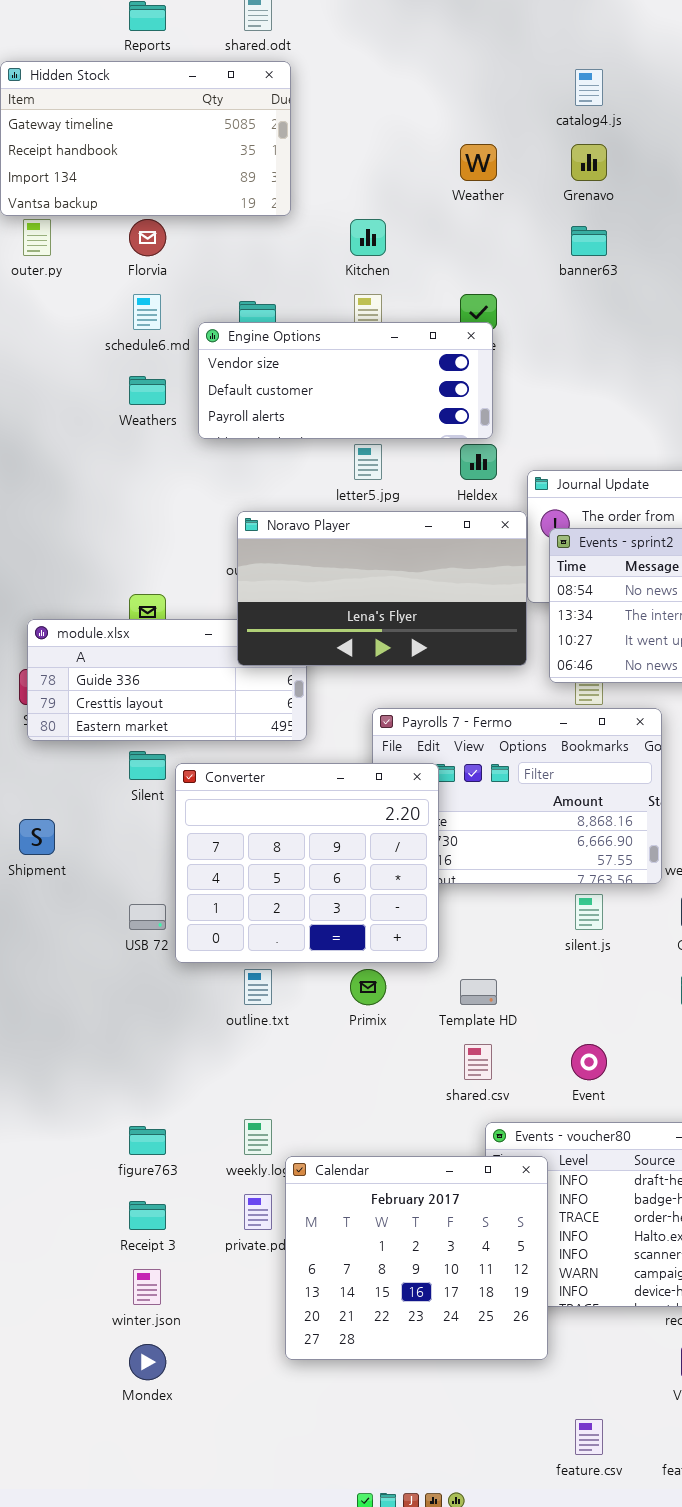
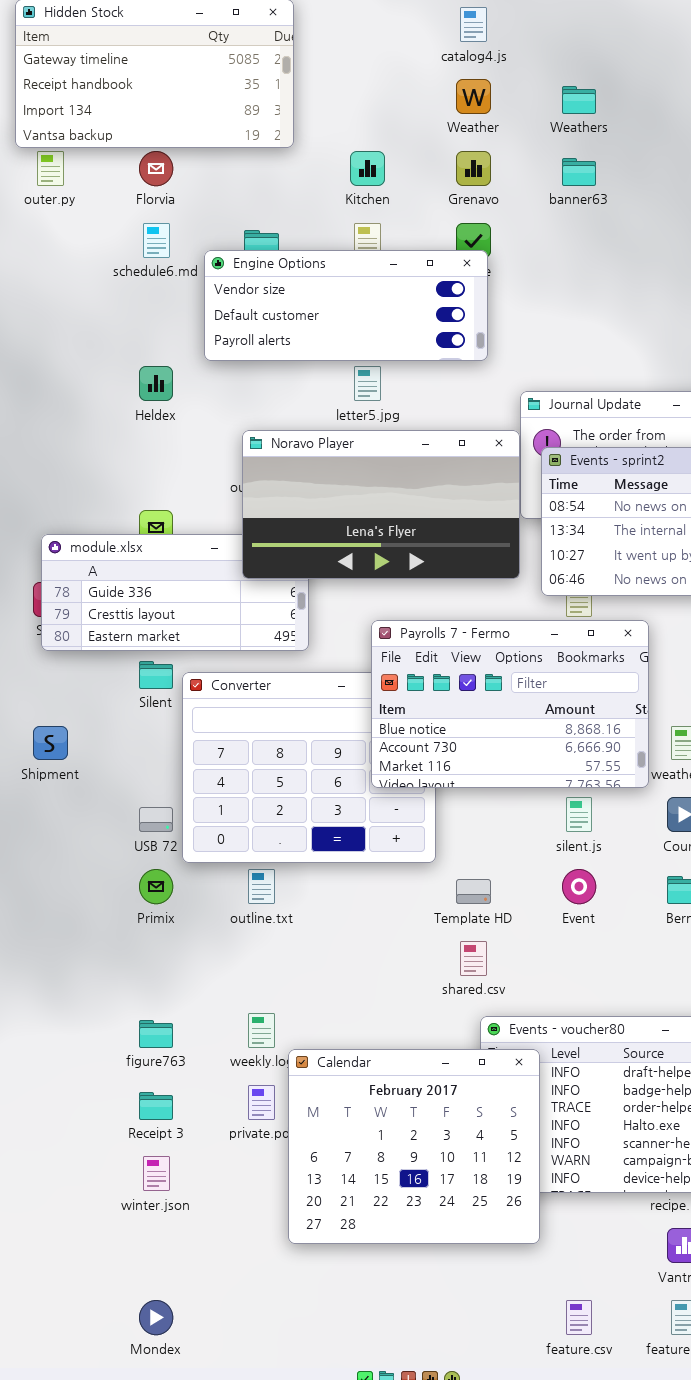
catalog4.js: [575,69,603,106] -> [460,7,487,42], moved
Grenavo: [571,144,607,181] -> [456,151,491,186], moved
Weathers: [129,376,166,405] -> [562,86,596,114], moved
Heldex: [460,444,497,480] -> [139,366,173,401], moved
Payrolls 7 - Fermo: [372,708,662,884] -> [371,620,649,788], raised
Primix: [350,969,386,1005] -> [139,869,173,904], moved
Event: [571,1044,607,1080] -> [562,869,596,904], moved
Mondex: [129,1344,166,1380] -> [139,1300,173,1335], moved

